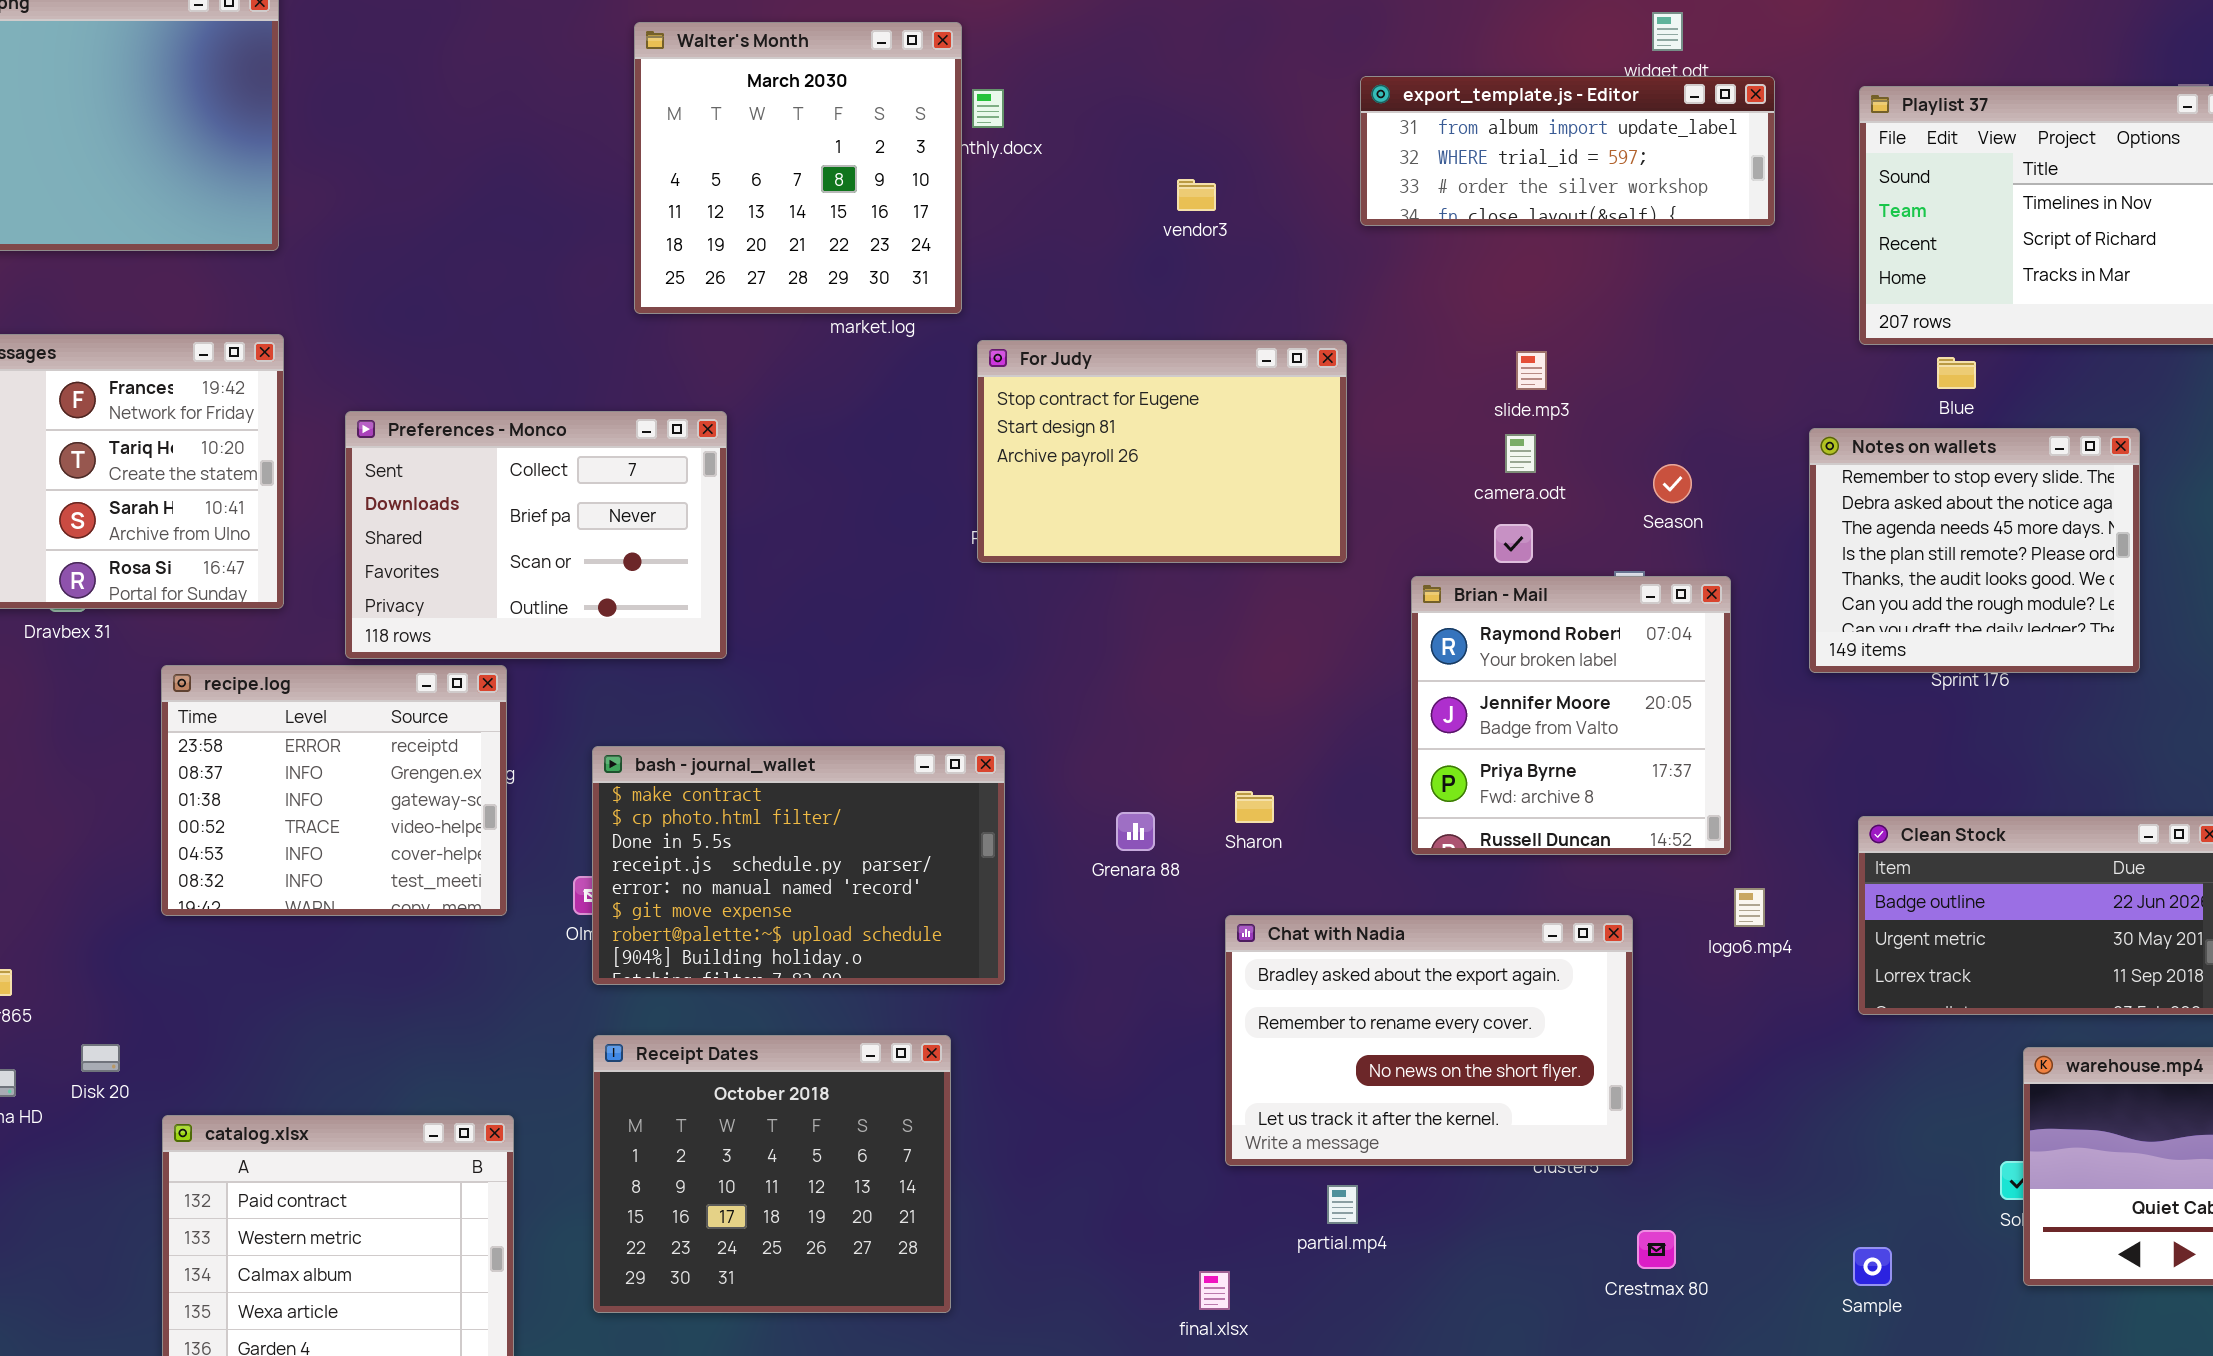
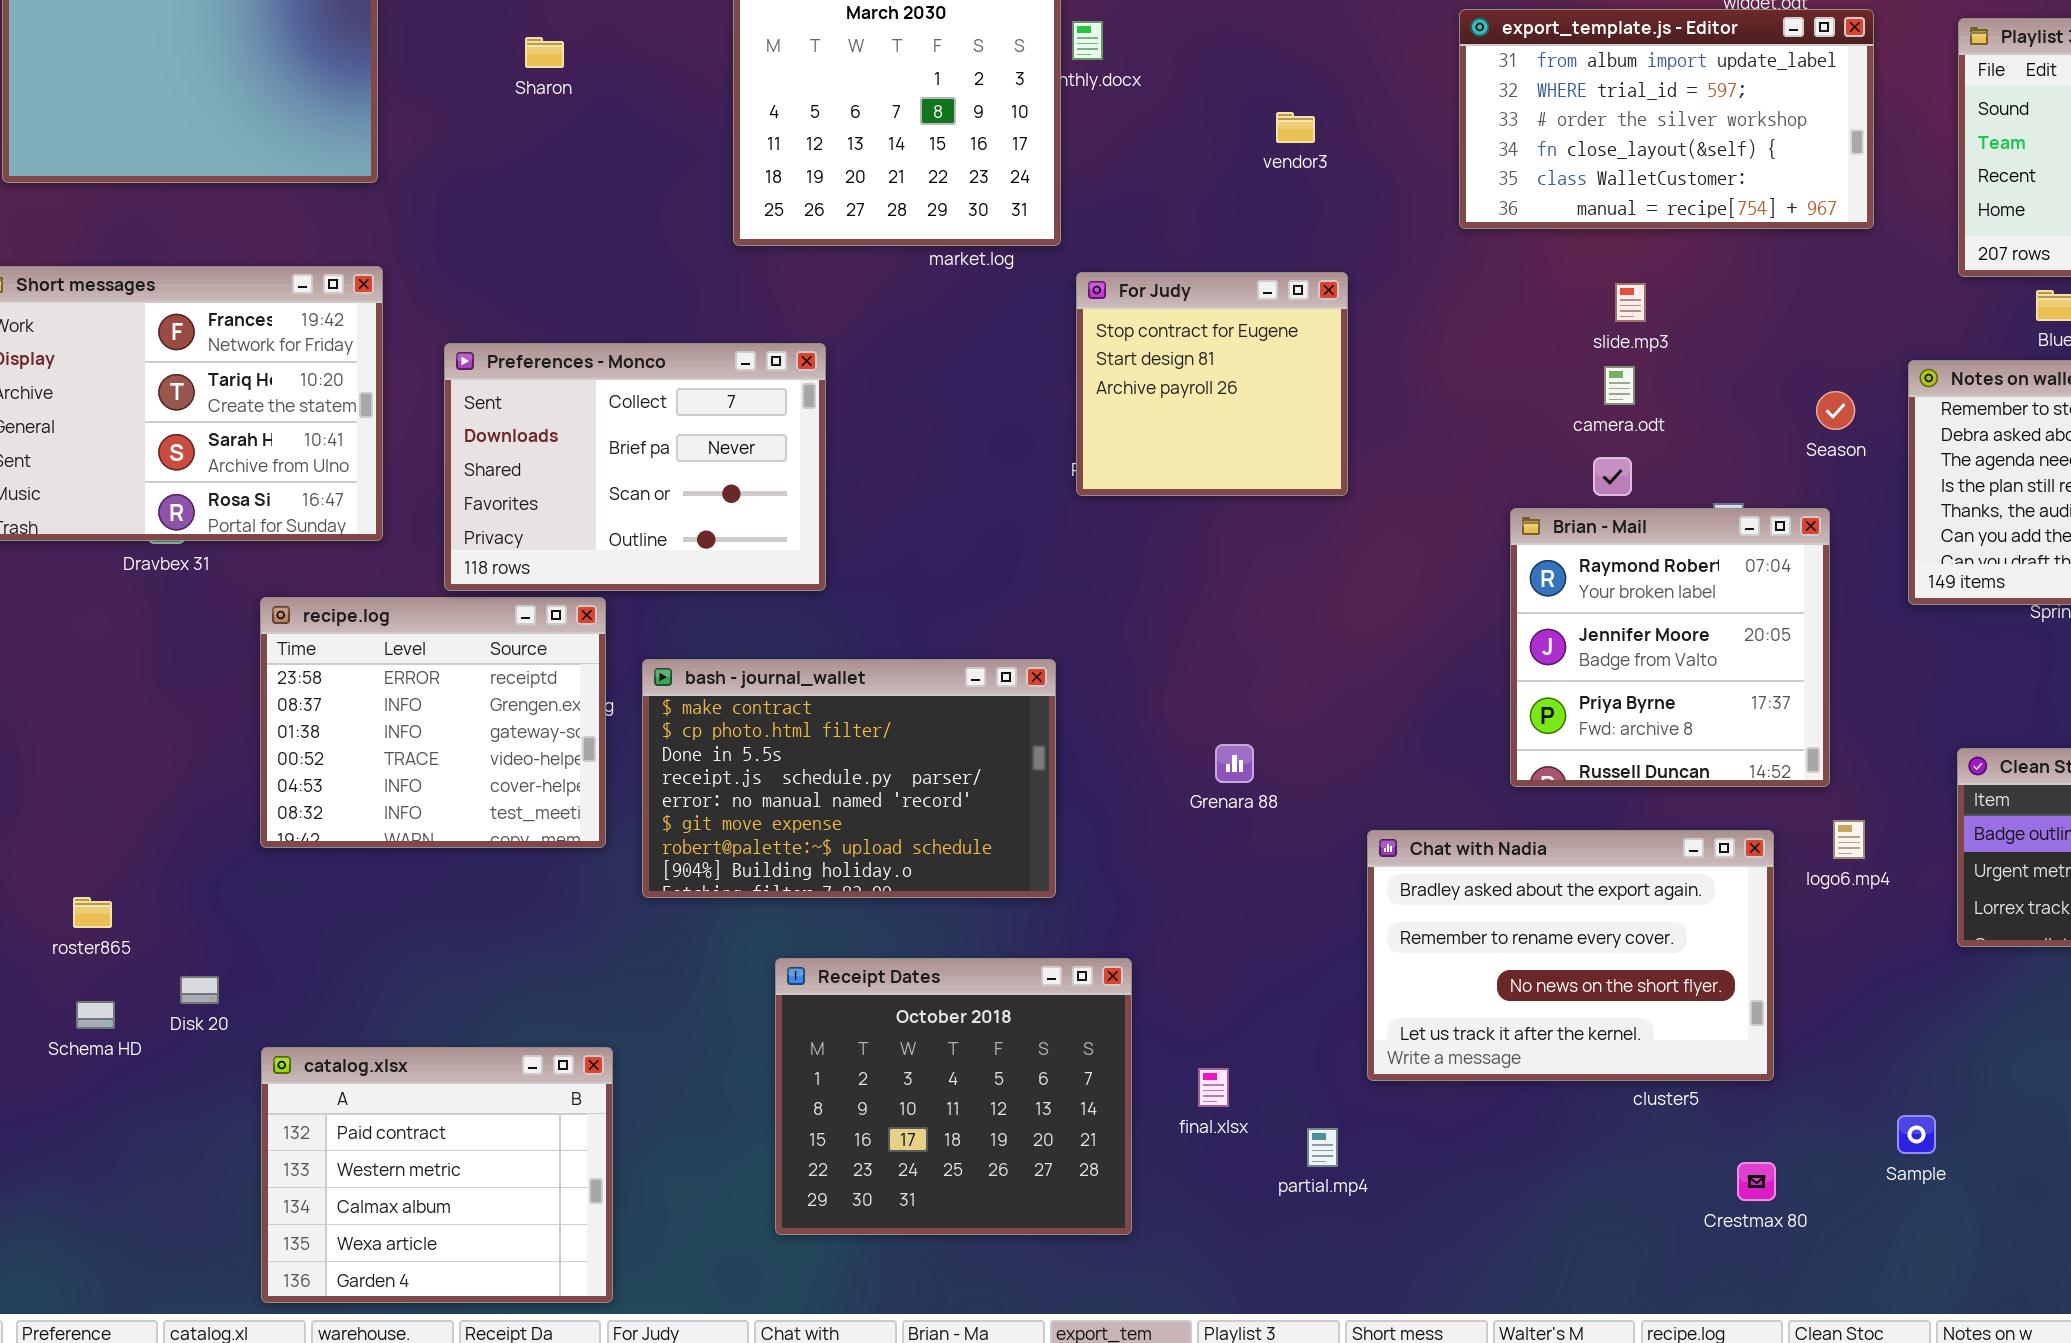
export_template.js - Editor: [1360,76,1775,226] -> [1459,9,1874,229], resized
For Judy: [977,340,1347,563] -> [1076,272,1348,496], resized
Season: [1653,464,1692,503] -> [1816,391,1855,430], moved
bash - journal_wallet: [592,746,1005,985] -> [642,659,1056,898], moved
Sharon: [1235,791,1274,823] -> [525,37,564,68], moved
Chat with Nadia: [1225,915,1633,1166] -> [1367,830,1774,1081], moved
Receipt Dates: [593,1035,951,1313] -> [775,958,1132,1235], moved
partial.mp4: [1327,1185,1358,1224] -> [1307,1128,1338,1167], moved
Sample: [1853,1247,1892,1286] -> [1897,1115,1936,1154], moved
final.xlsx: [1199,1271,1230,1310] -> [1198,1068,1229,1107], moved

